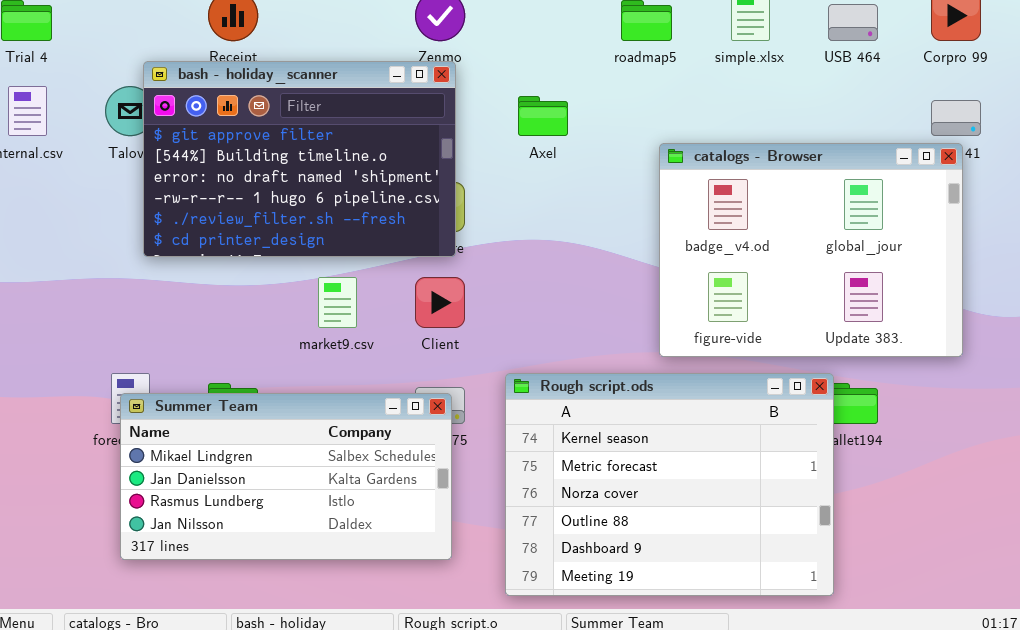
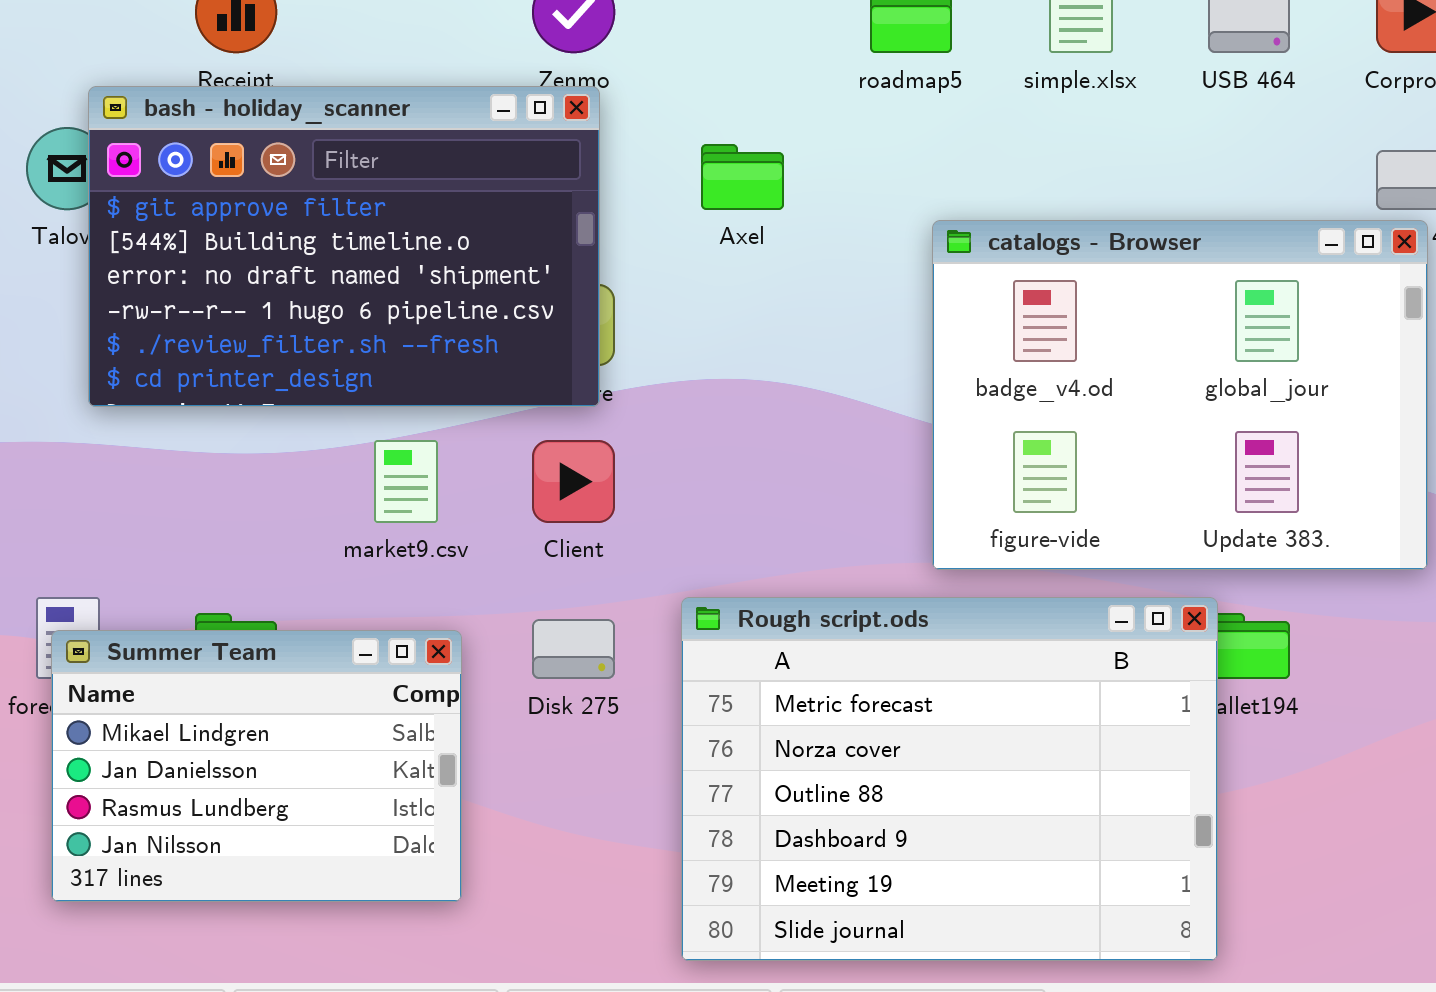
Rough script.ods: [505,373,834,596] -> [681,597,1218,961], scrolled down 1 row
Summer Team: [120,393,452,560] -> [51,630,462,902], resized

